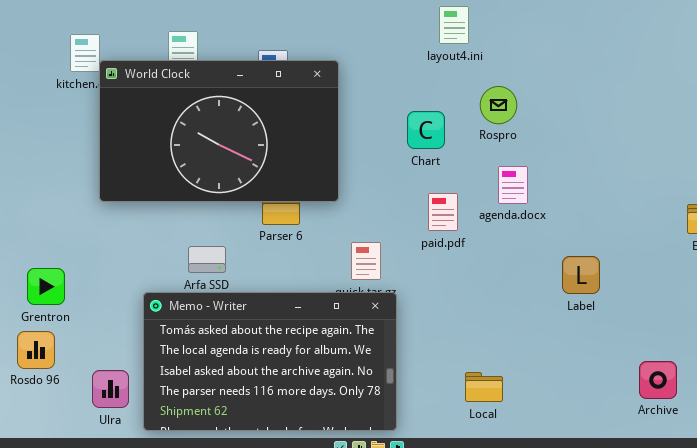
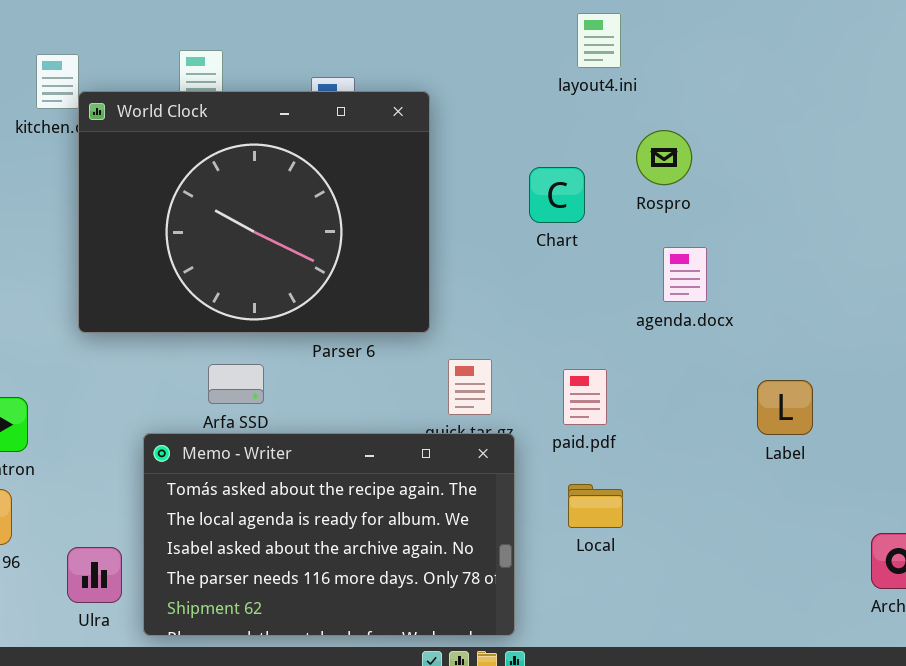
World Clock: [99,60,339,202] -> [78,91,430,333], resized
paid.pdf: [428,193,458,231] -> [563,369,607,425], moved
Local: [465,372,503,402] -> [568,484,623,528], moved

